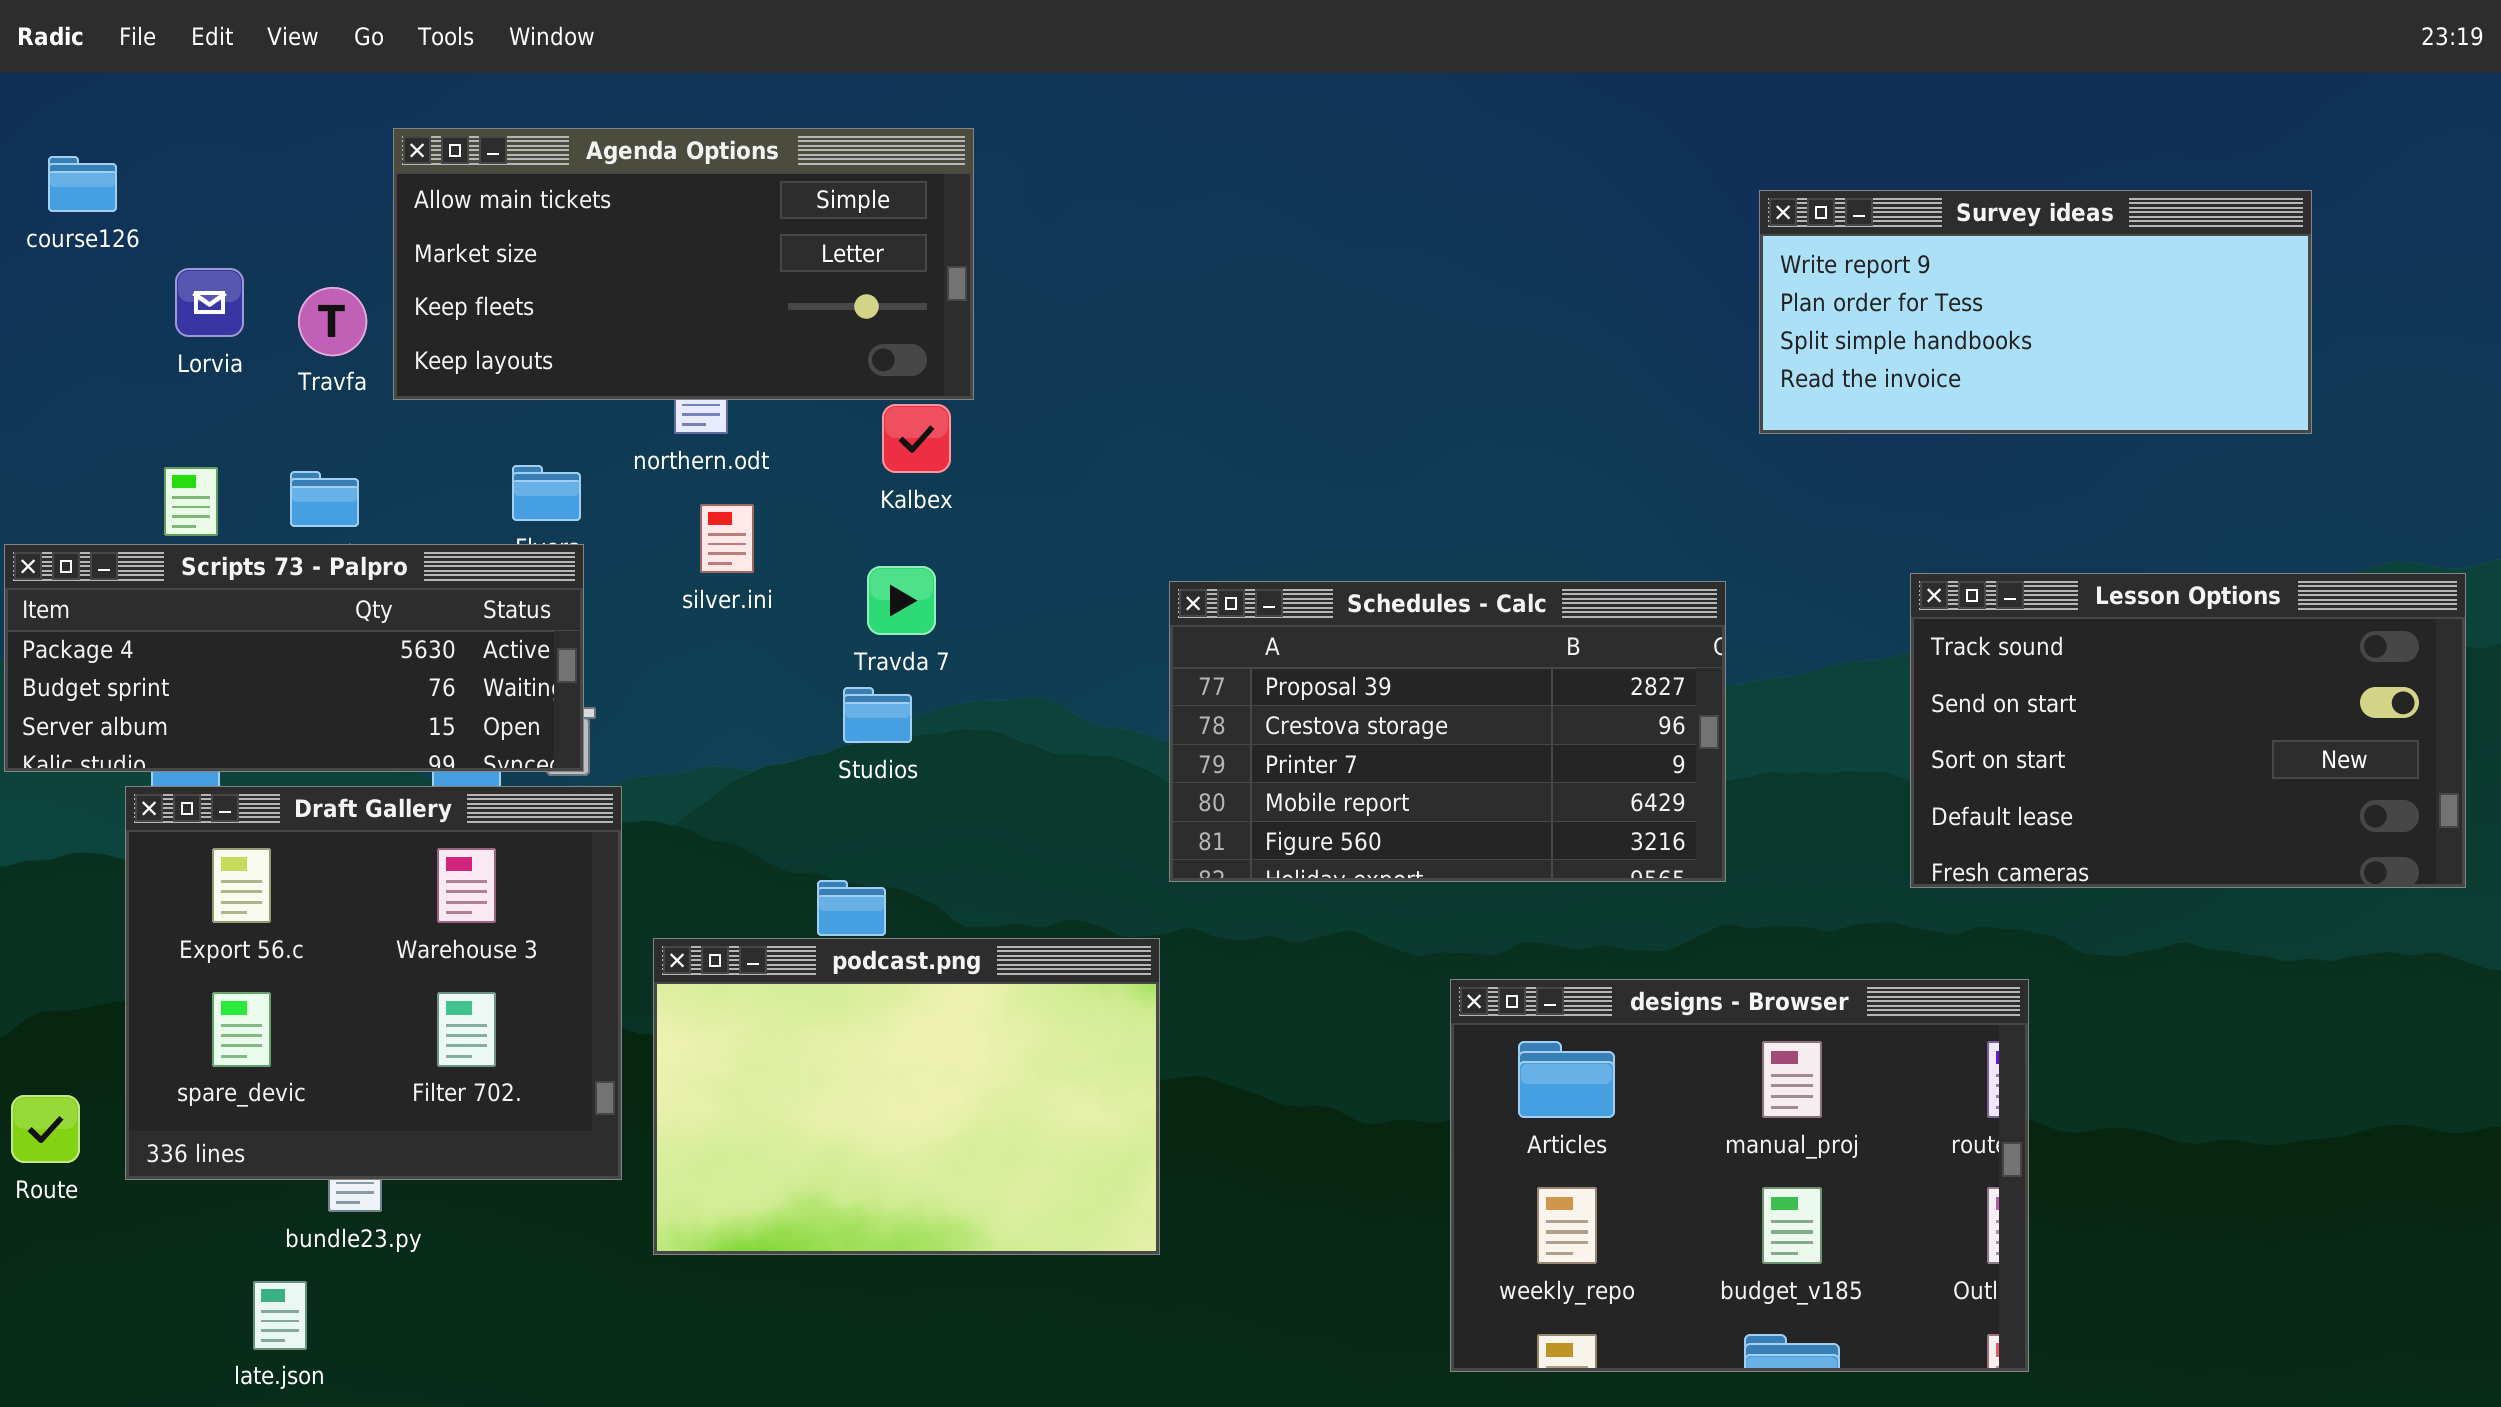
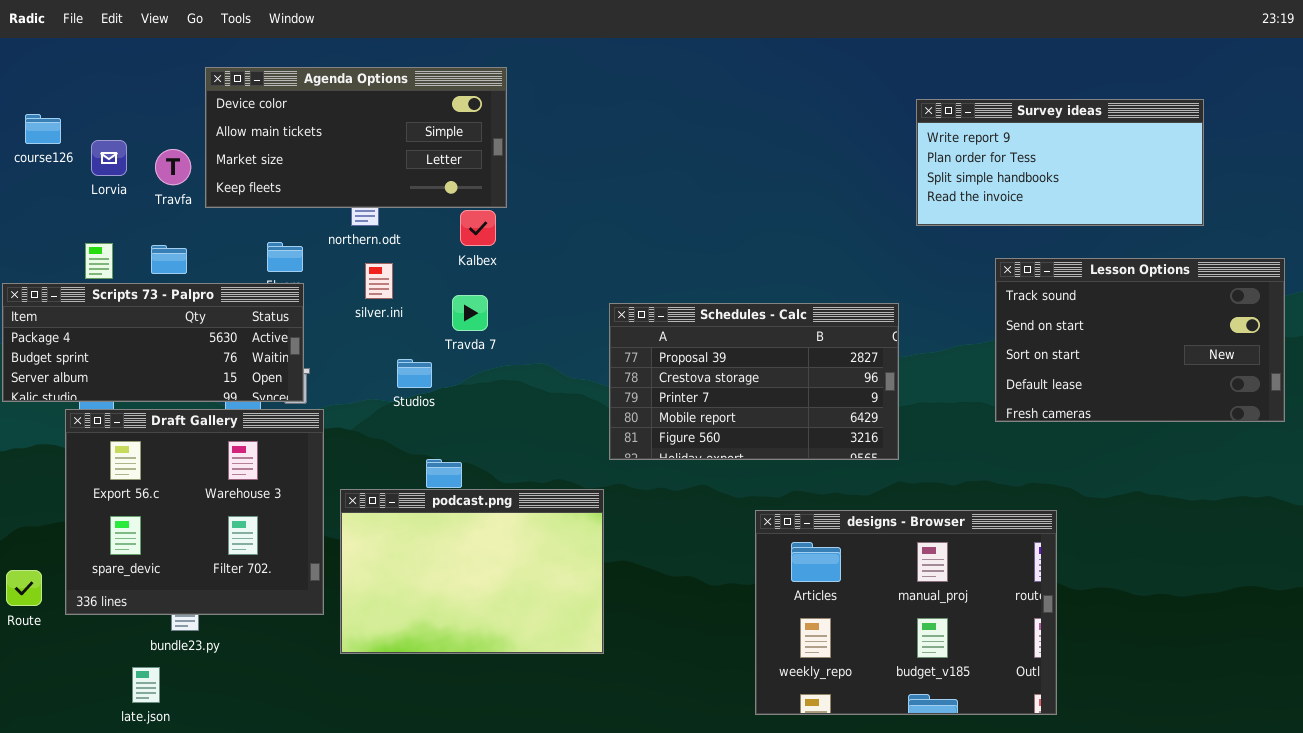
Agenda Options: [393,128,974,400] -> [205,67,507,208], scrolled up 1 row
course126: [48,156,117,212] -> [25,114,61,144], moved
Lesson Options: [1910,573,2466,888] -> [995,258,1285,422], moved
Studios: [843,687,912,743] -> [397,359,432,388], moved

